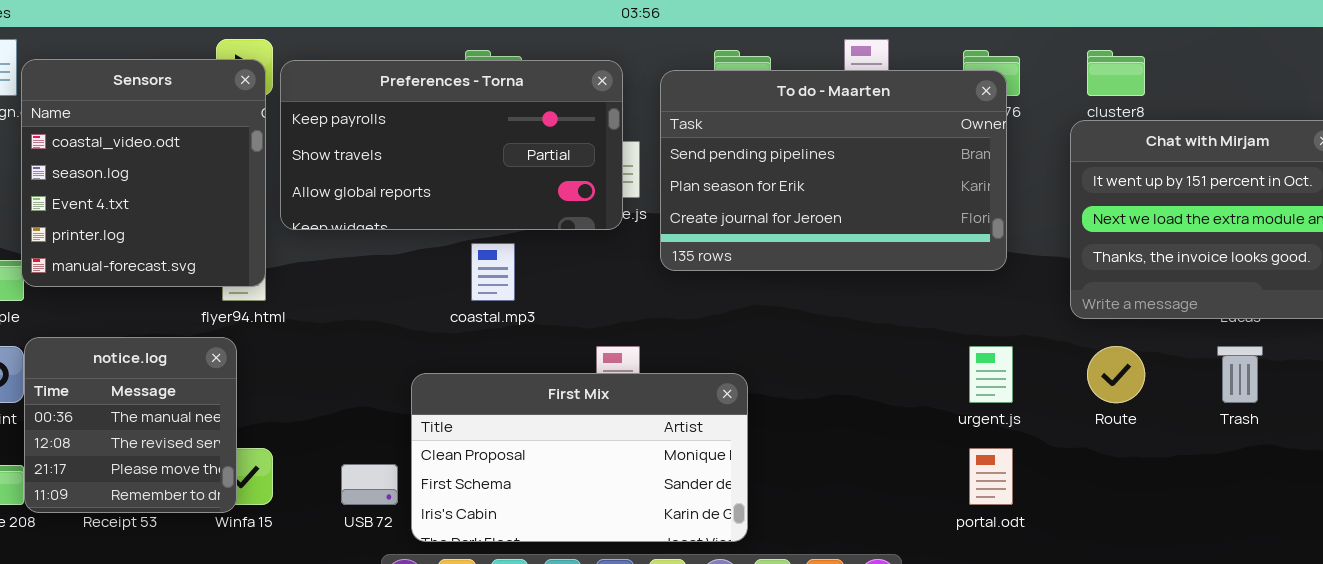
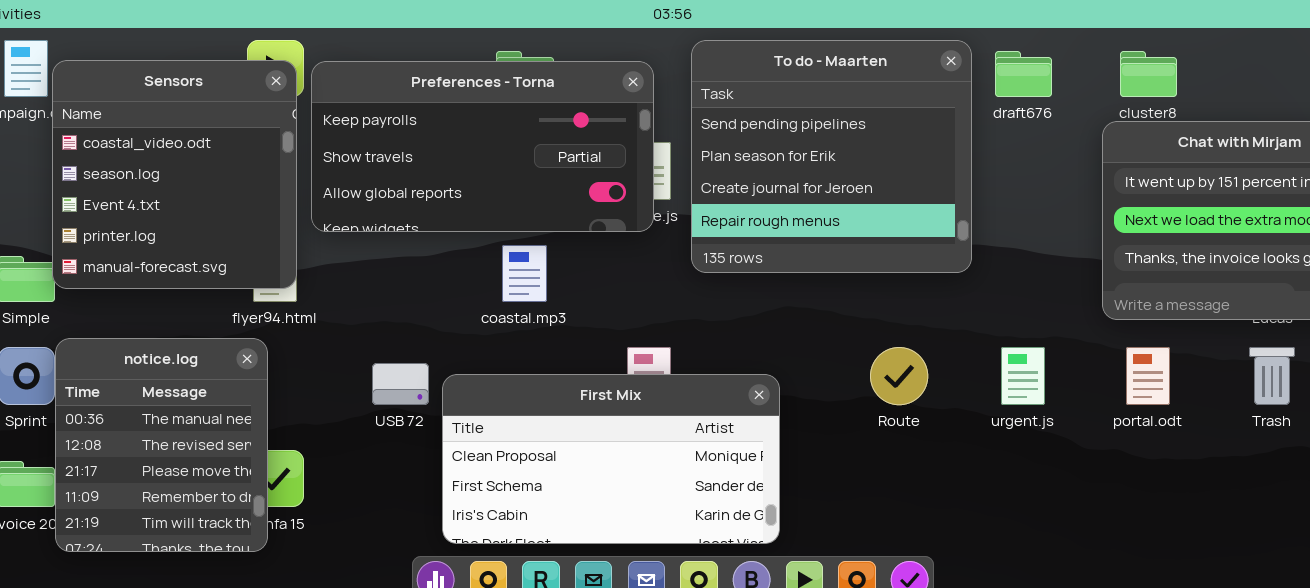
To do - Maarten: [660,70,1007,271] -> [691,40,972,273], resized
notice.log: [24,337,237,513] -> [55,338,268,552], resized
Route: [1087,346,1145,403] -> [870,347,928,405], moved
portal.odt: [969,448,1013,505] -> [1126,347,1170,405], moved
USB 72: [341,464,398,505] -> [372,363,429,405], moved

